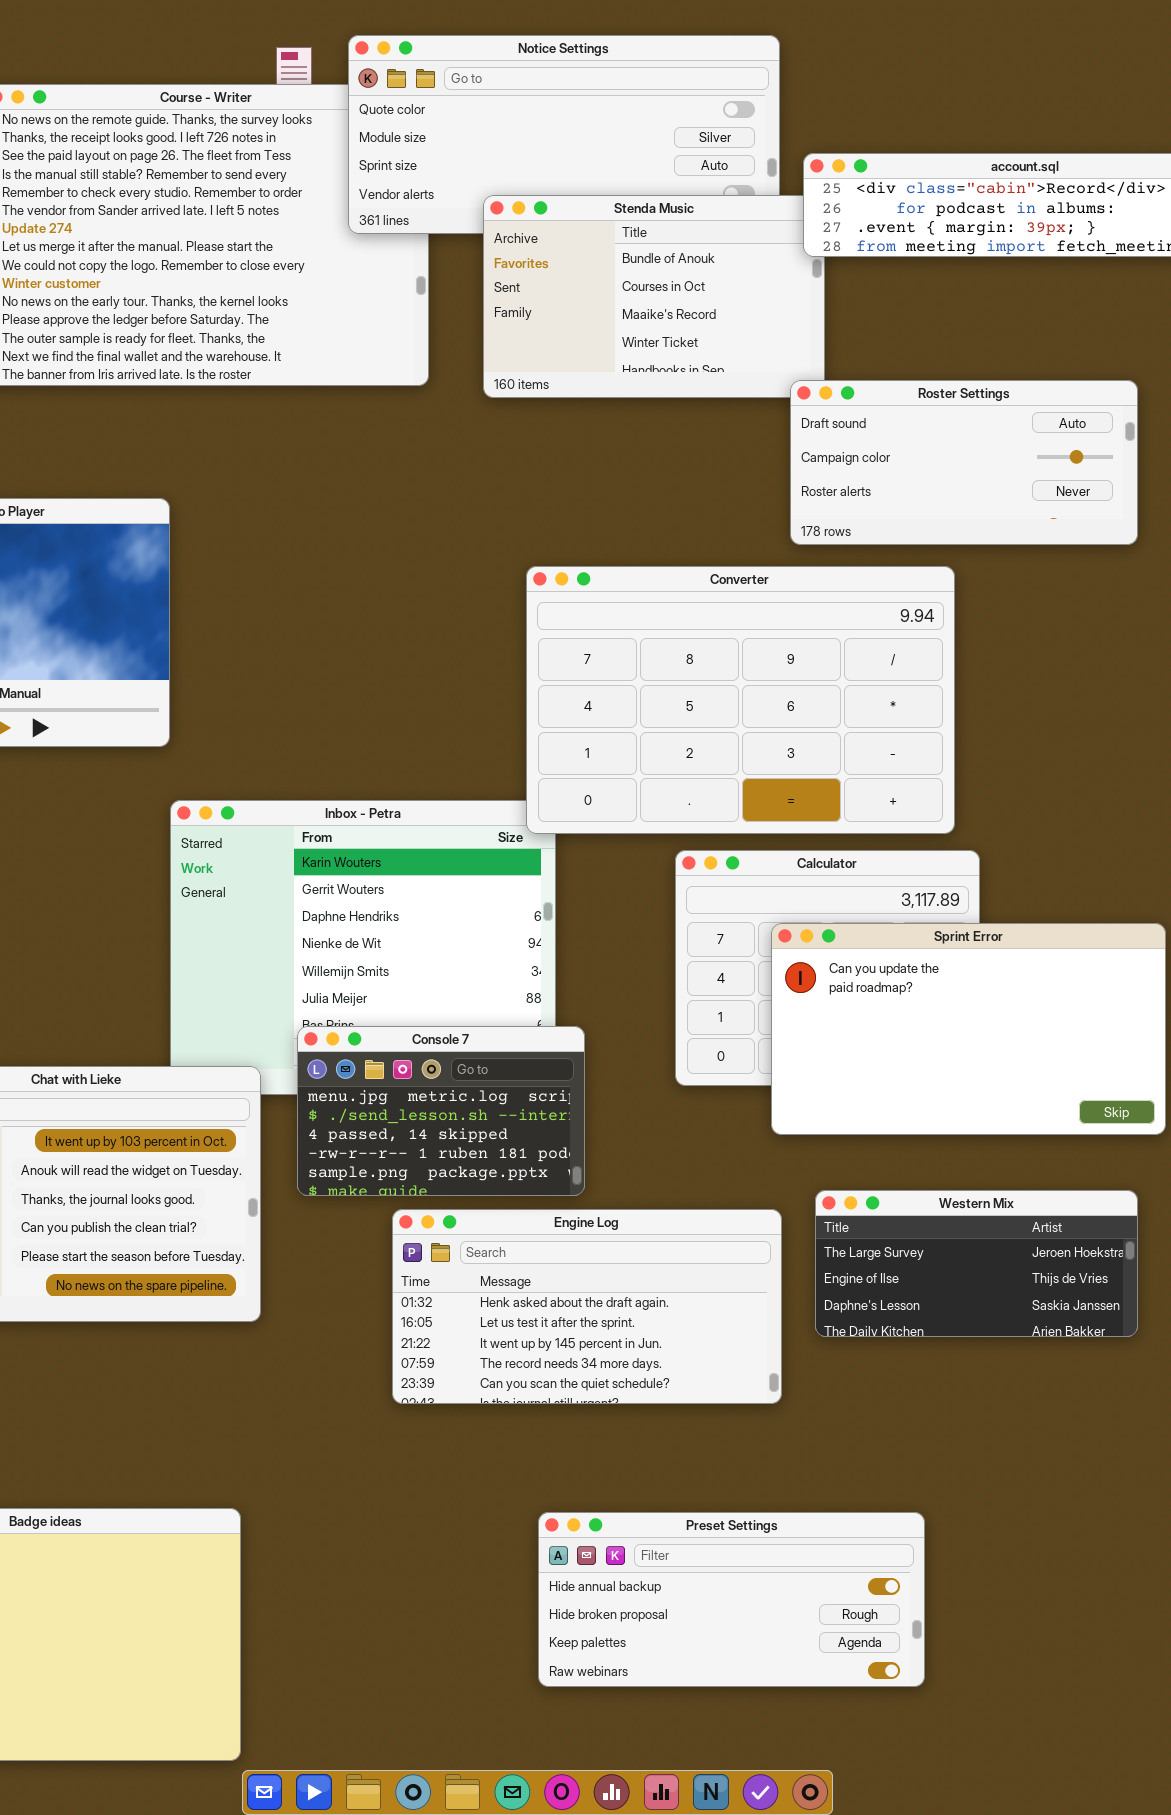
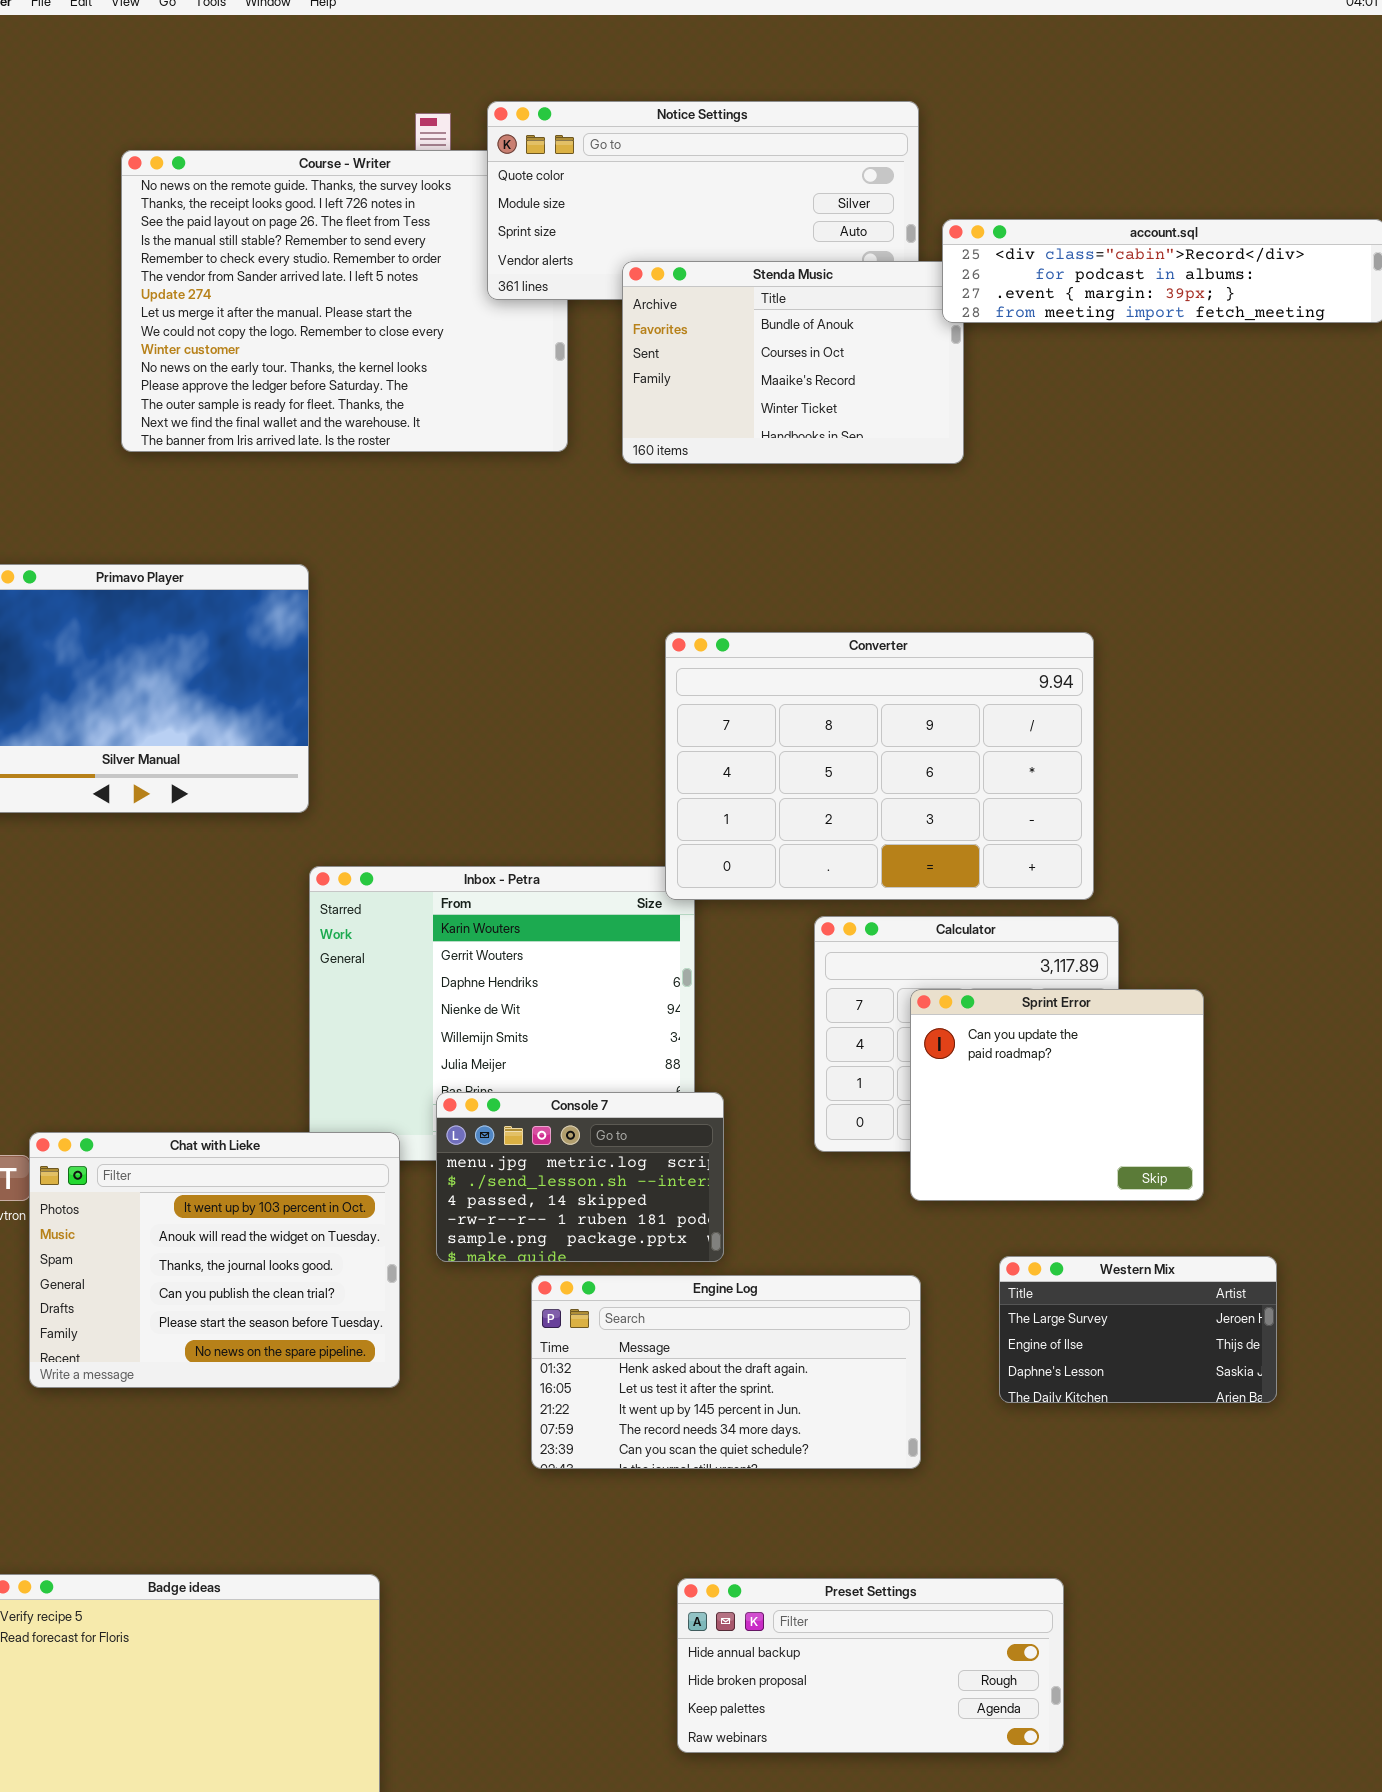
Roster Settings: [790,380,1138,545] -> none, closed
Sprint Error: [771,923,1166,1135] -> [910,989,1204,1201], resized
Western Mix: [815,1190,1138,1337] -> [999,1256,1277,1403], resized

